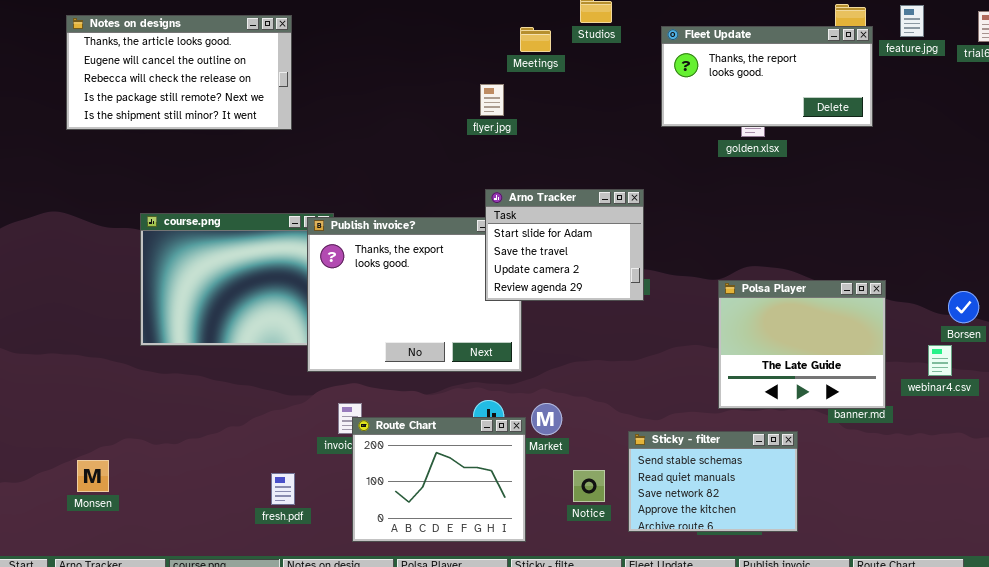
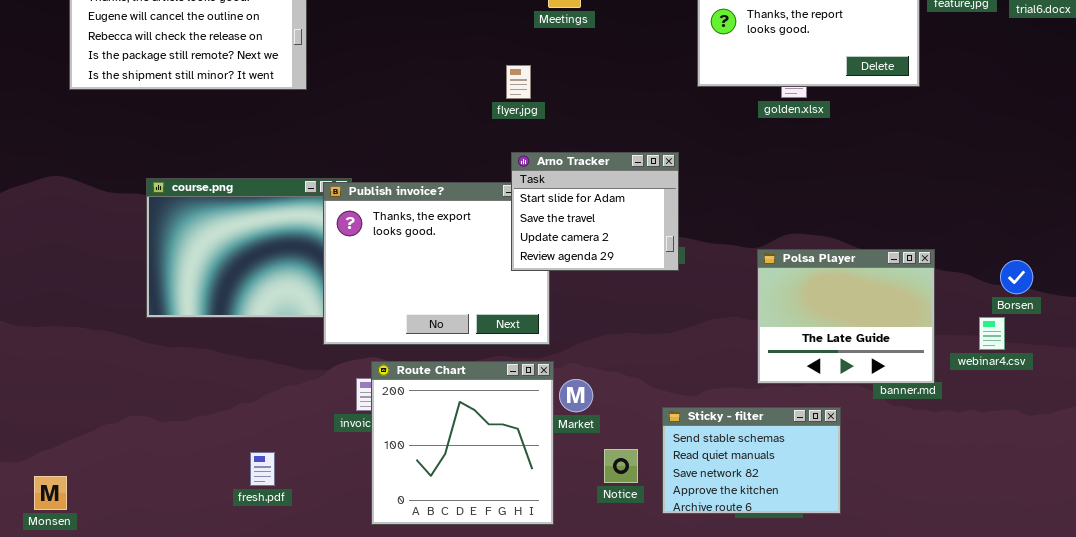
flyer.jpg: [480,84,504,116] -> [506,65,531,99], moved
Route Chart: [352,417,526,542] -> [371,361,554,525], resized
Monsen: [77,460,109,492] -> [34,476,67,510], moved
fresh.pdf: [271,473,295,505] -> [250,452,275,486], moved

